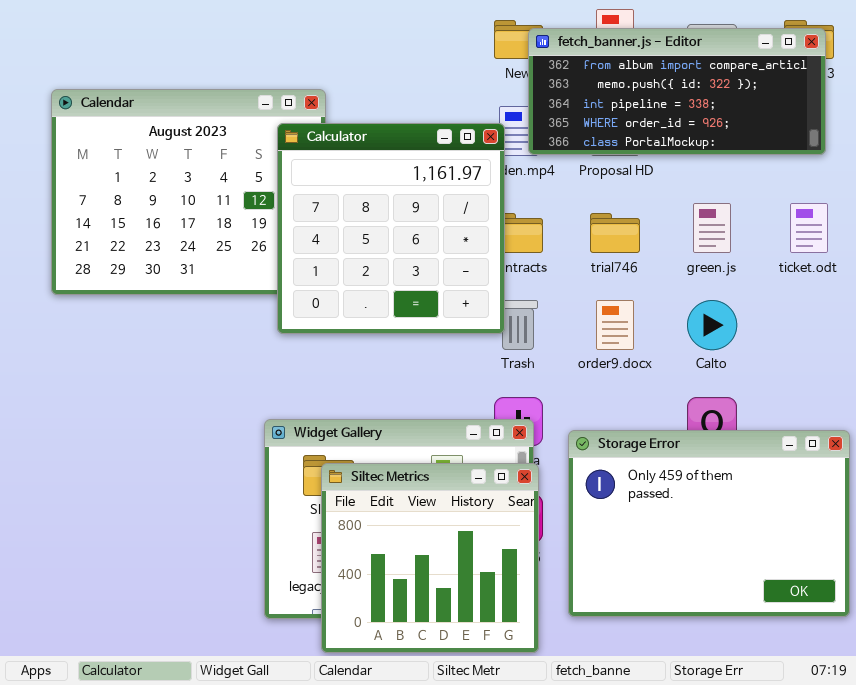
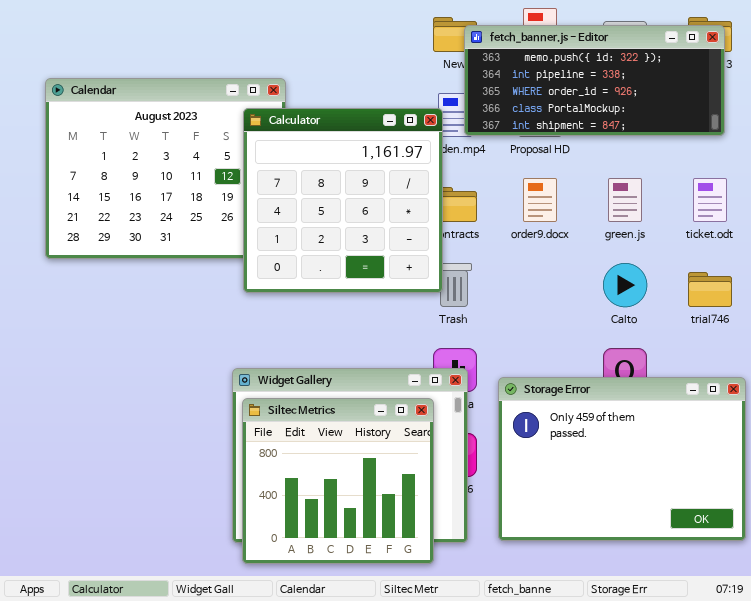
fetch_banner.js - Editor: [528,28,826,155] -> [464,25,725,136], scrolled down 1 row
trial746: [590,213,640,253] -> [688,272,732,307], moved
order9.docx: [596,300,634,350] -> [523,178,557,222], moved
Siltec Metrics: [321,463,539,653] -> [242,398,434,564], moved

